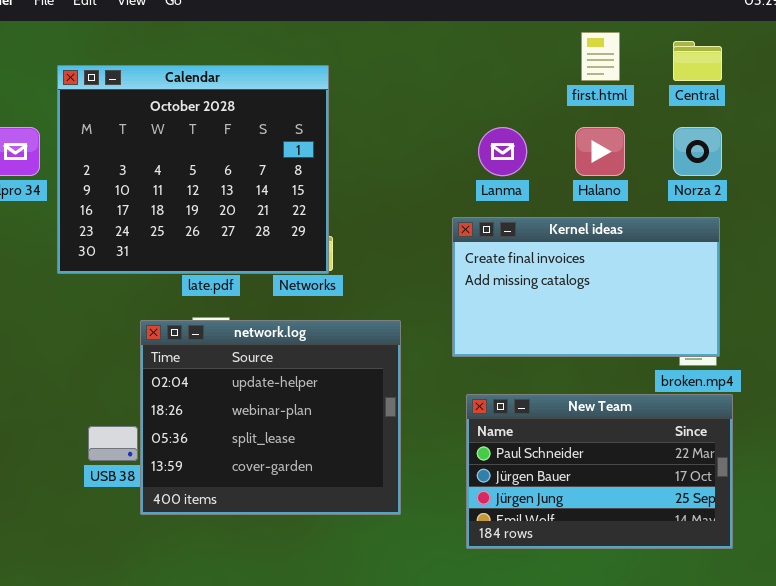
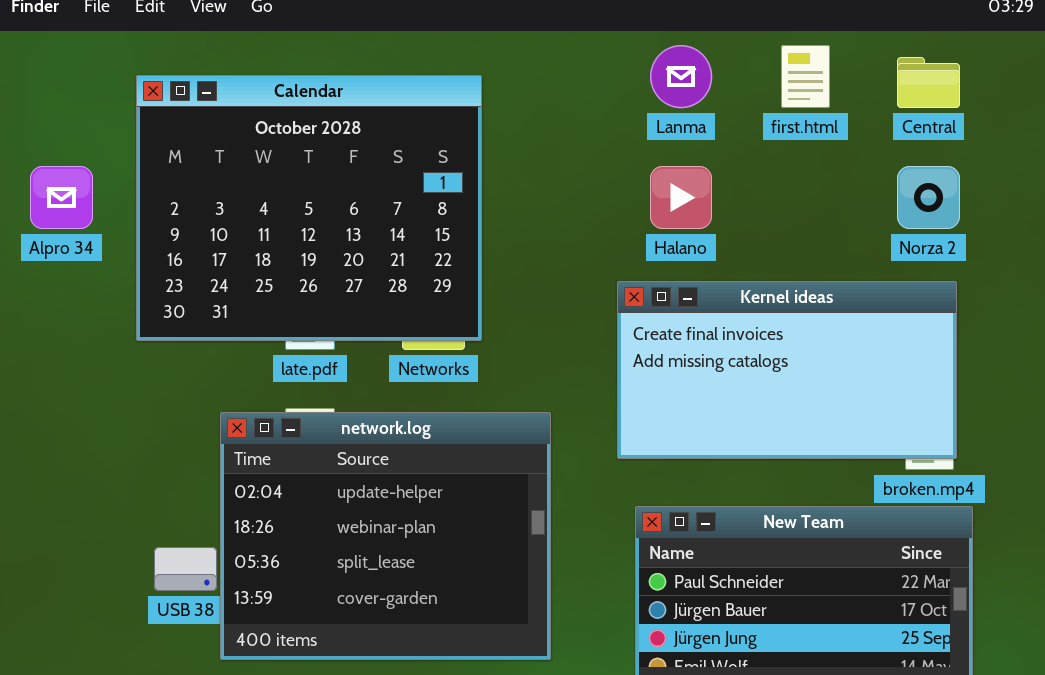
Calendar: [57,65,329,274] -> [136,75,482,341], moved
Lanma: [478,127,527,176] -> [650,45,712,108], moved
Halano: [575,127,625,176] -> [650,166,712,229], moved

